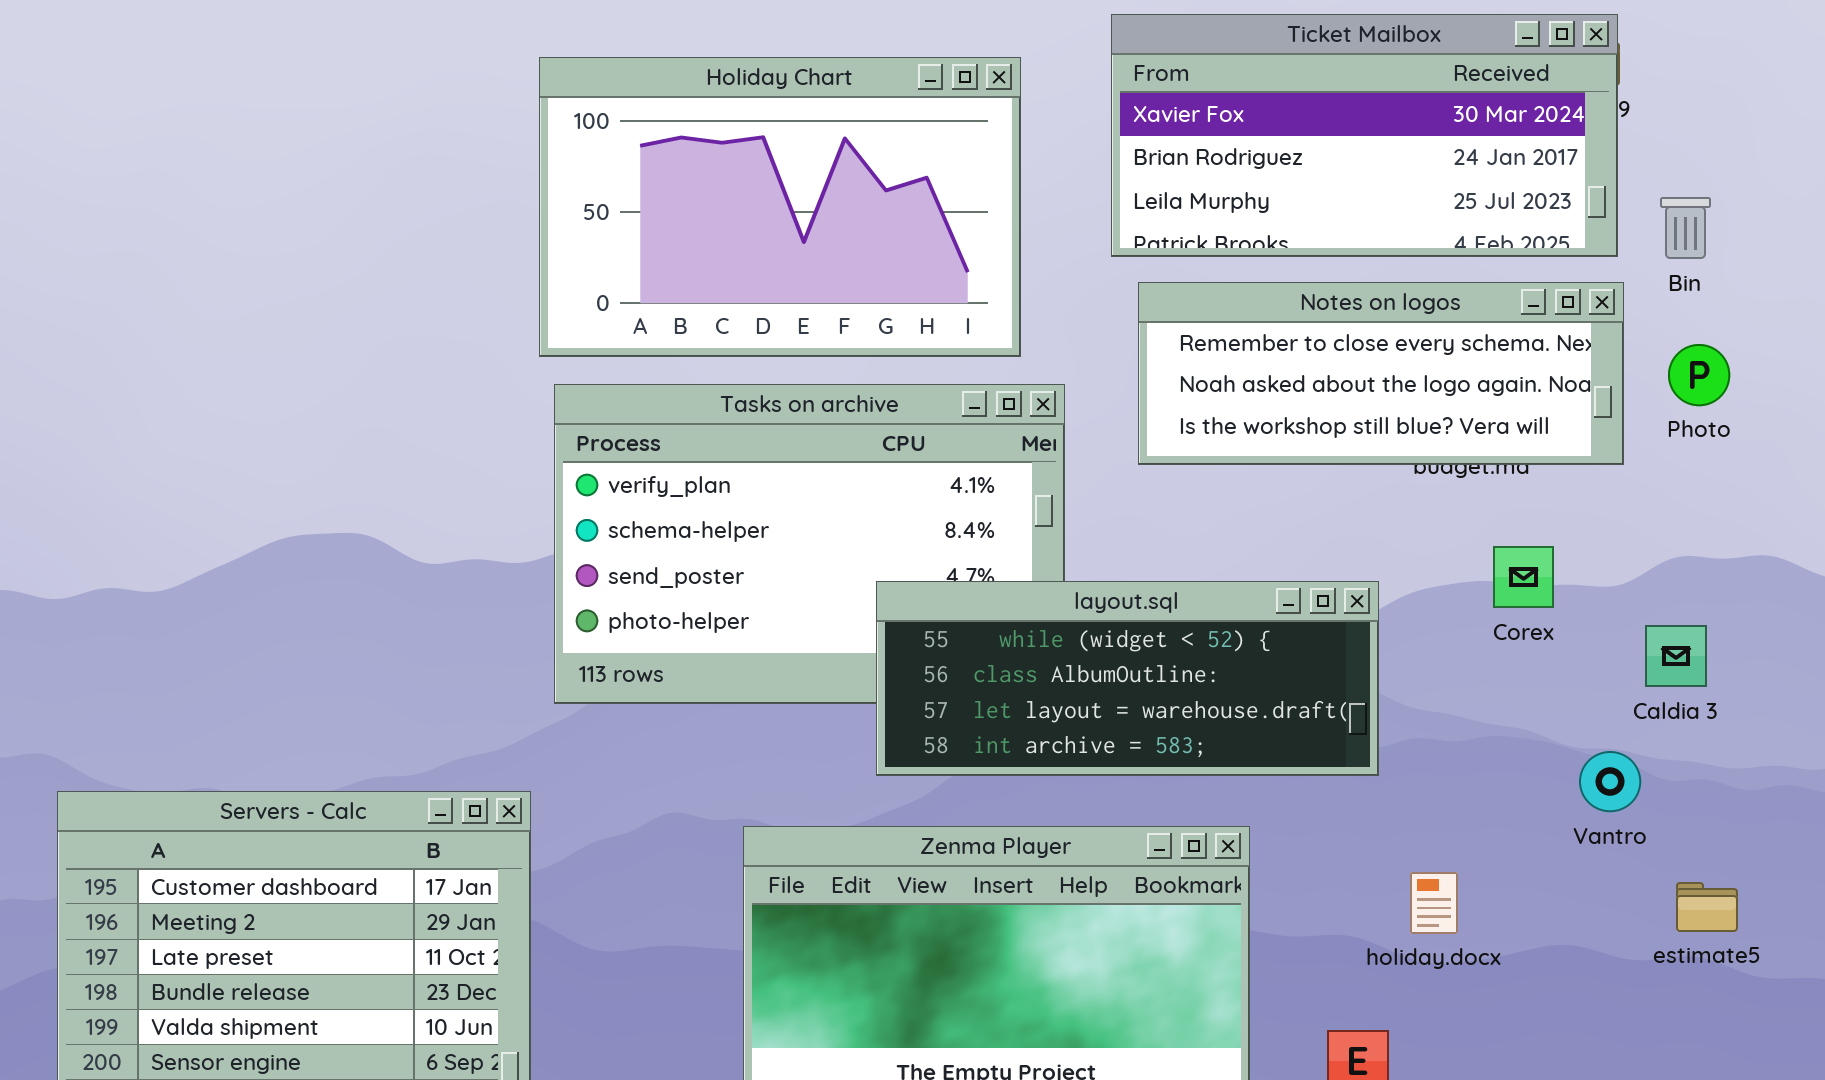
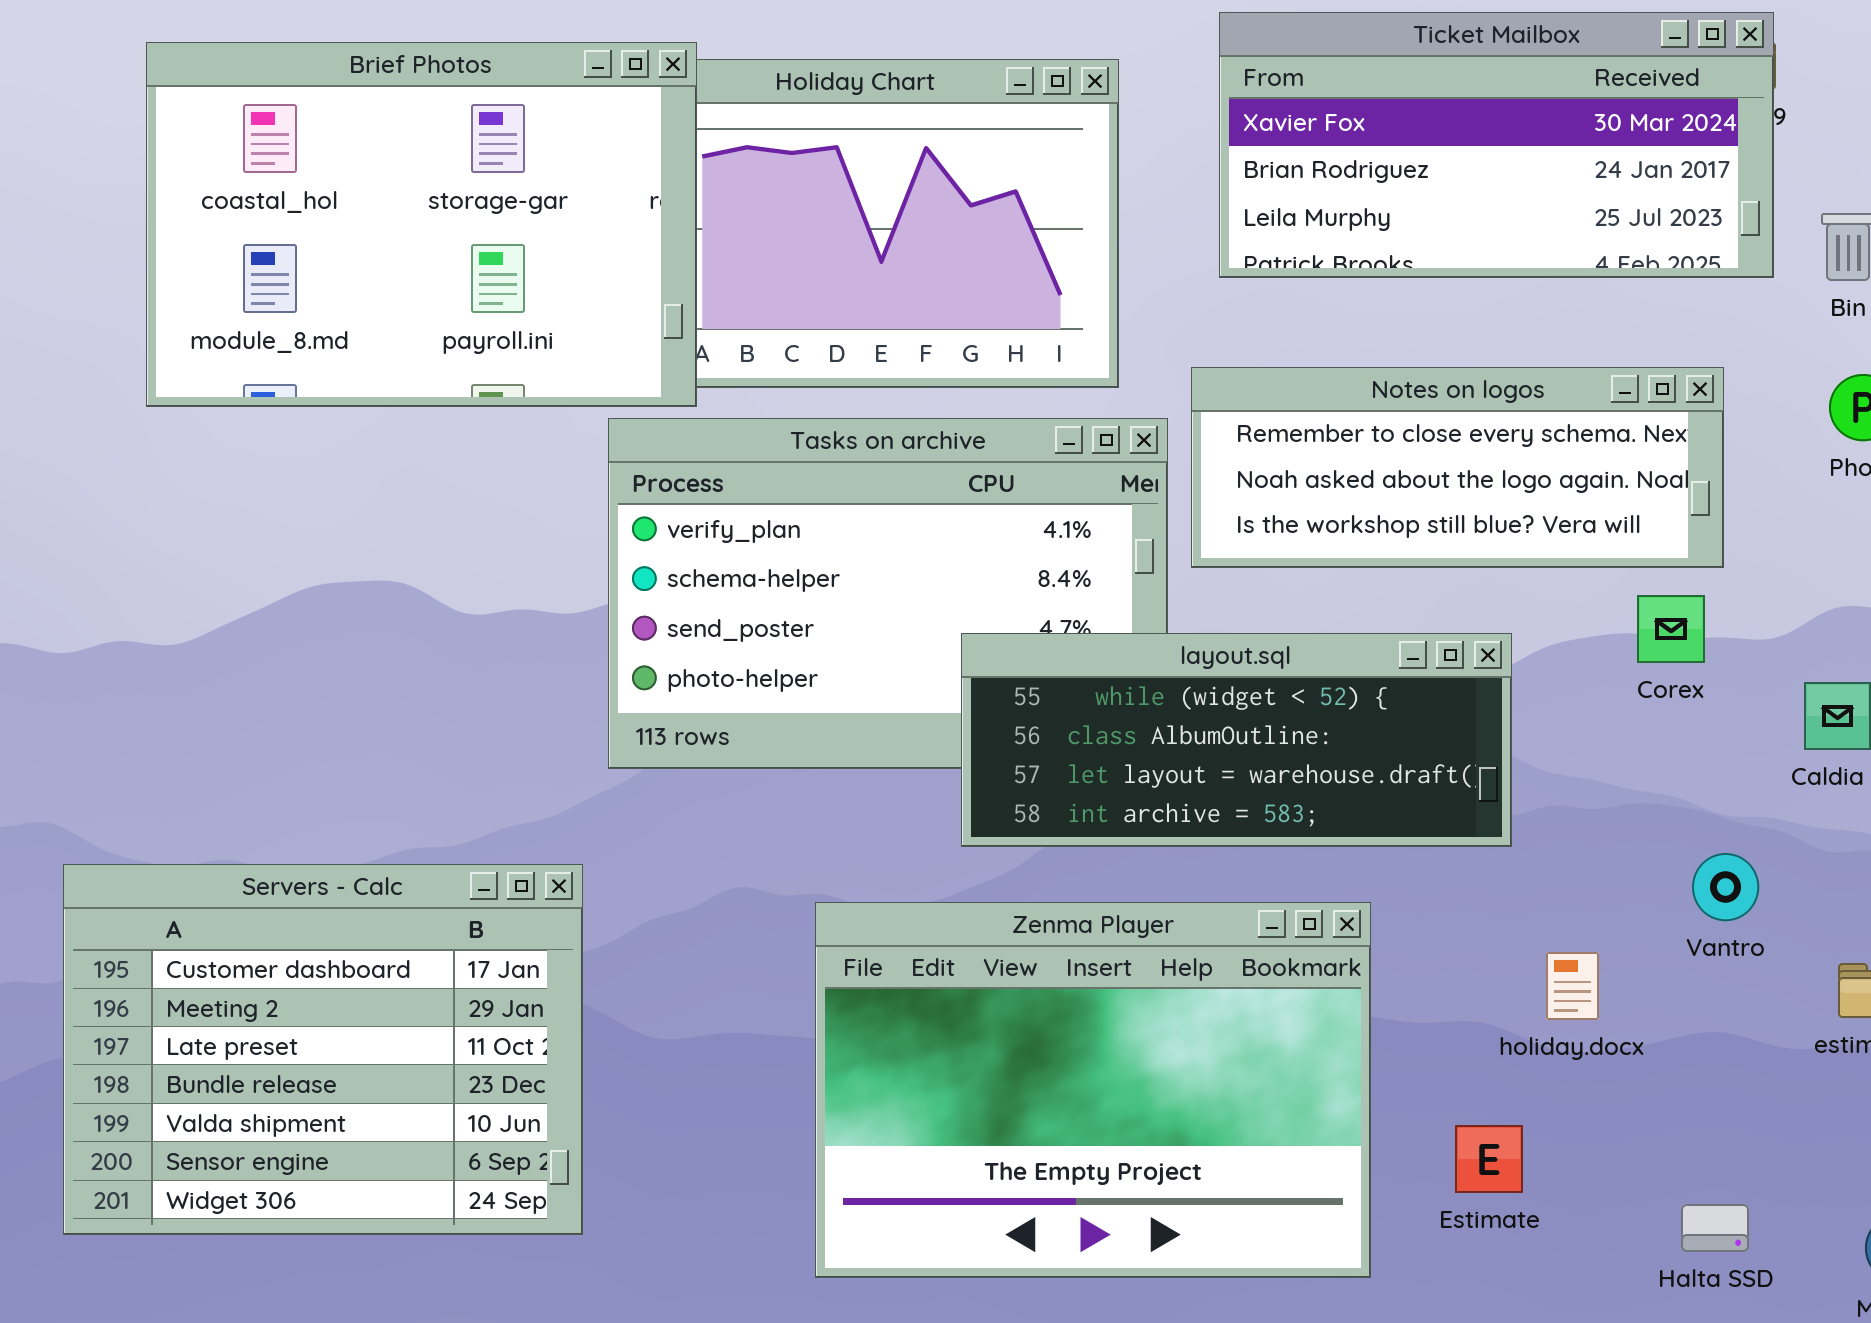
Brief Photos: none -> [146,42,697,407], opened
Notes on logos: [1138,282,1624,465] -> [1191,367,1724,568], moved
Vantro: [1579,751,1641,812] -> [1692,853,1759,921], moved

